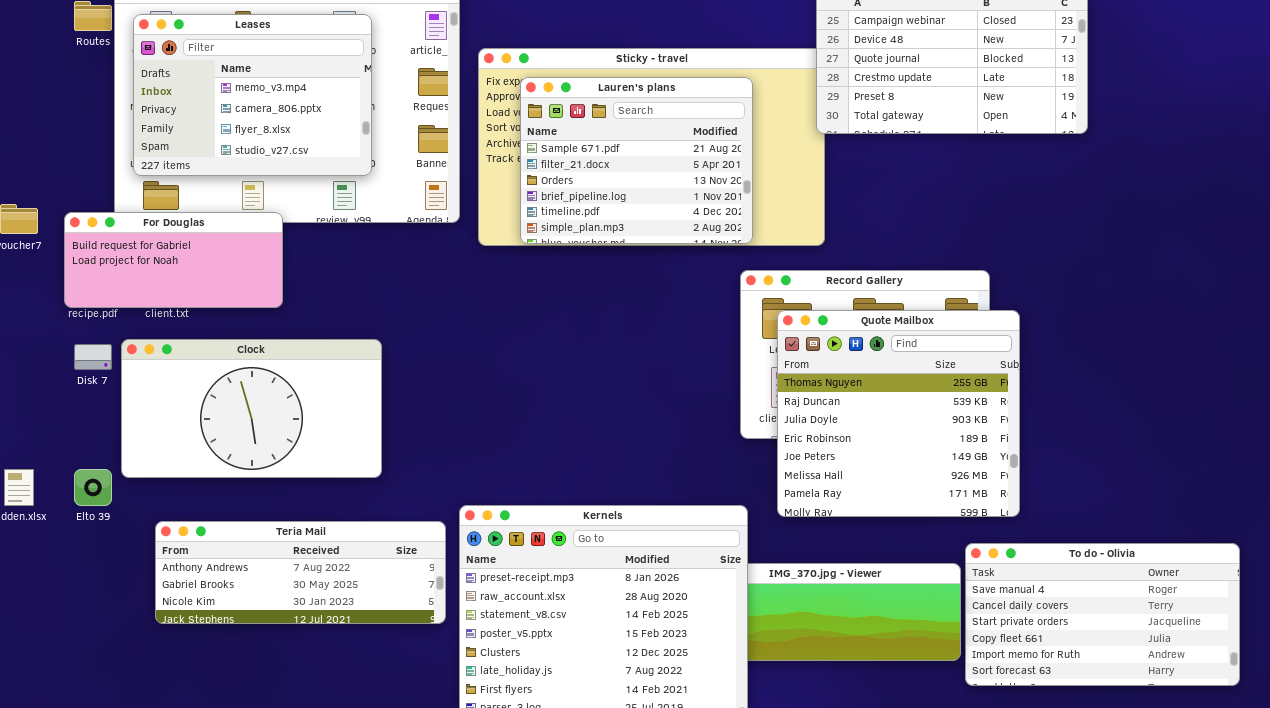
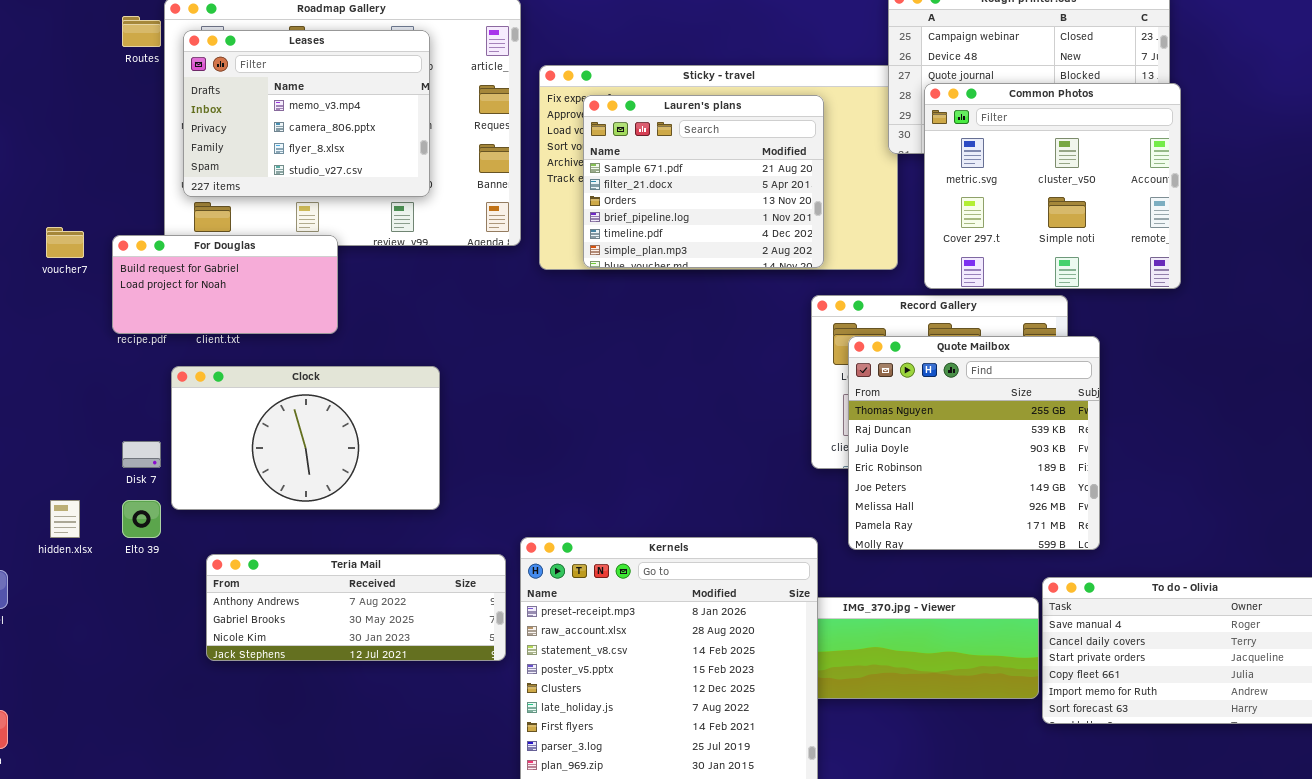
Common Photos: none -> [924,83,1181,289], opened
Disk 7: [74,344,112,370] -> [122,441,161,468], moved

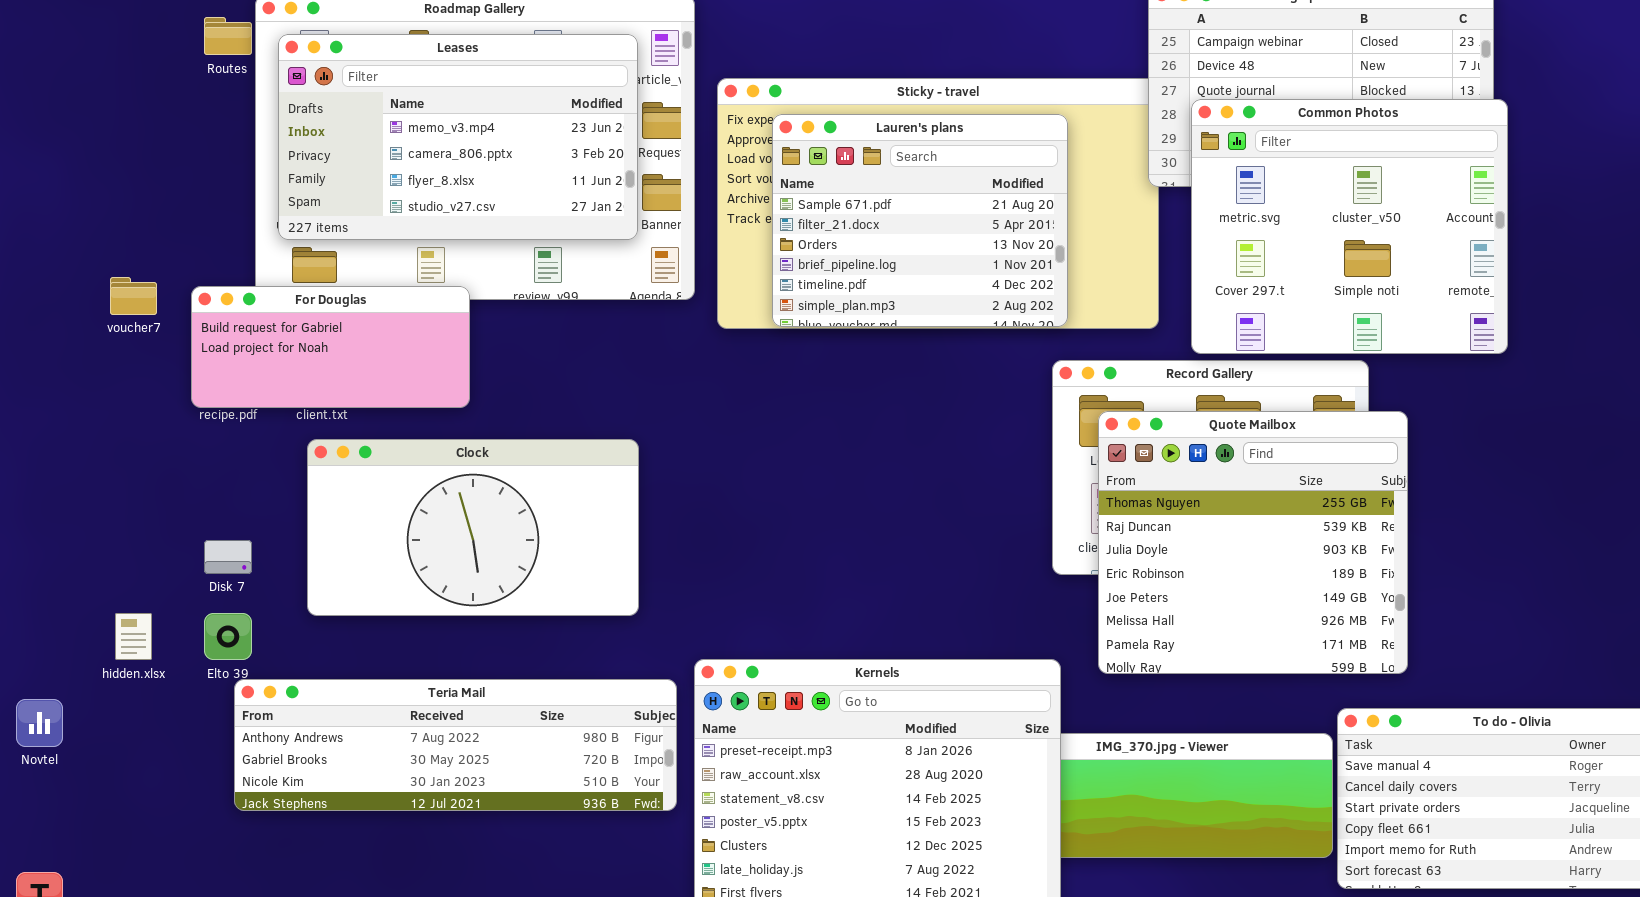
Leases: [183,30,430,197] -> [278,34,638,240], resized
Clock: [171,366,440,510] -> [307,439,639,616], moved
Teria Mail: [206,554,506,661] -> [234,679,677,811], resized

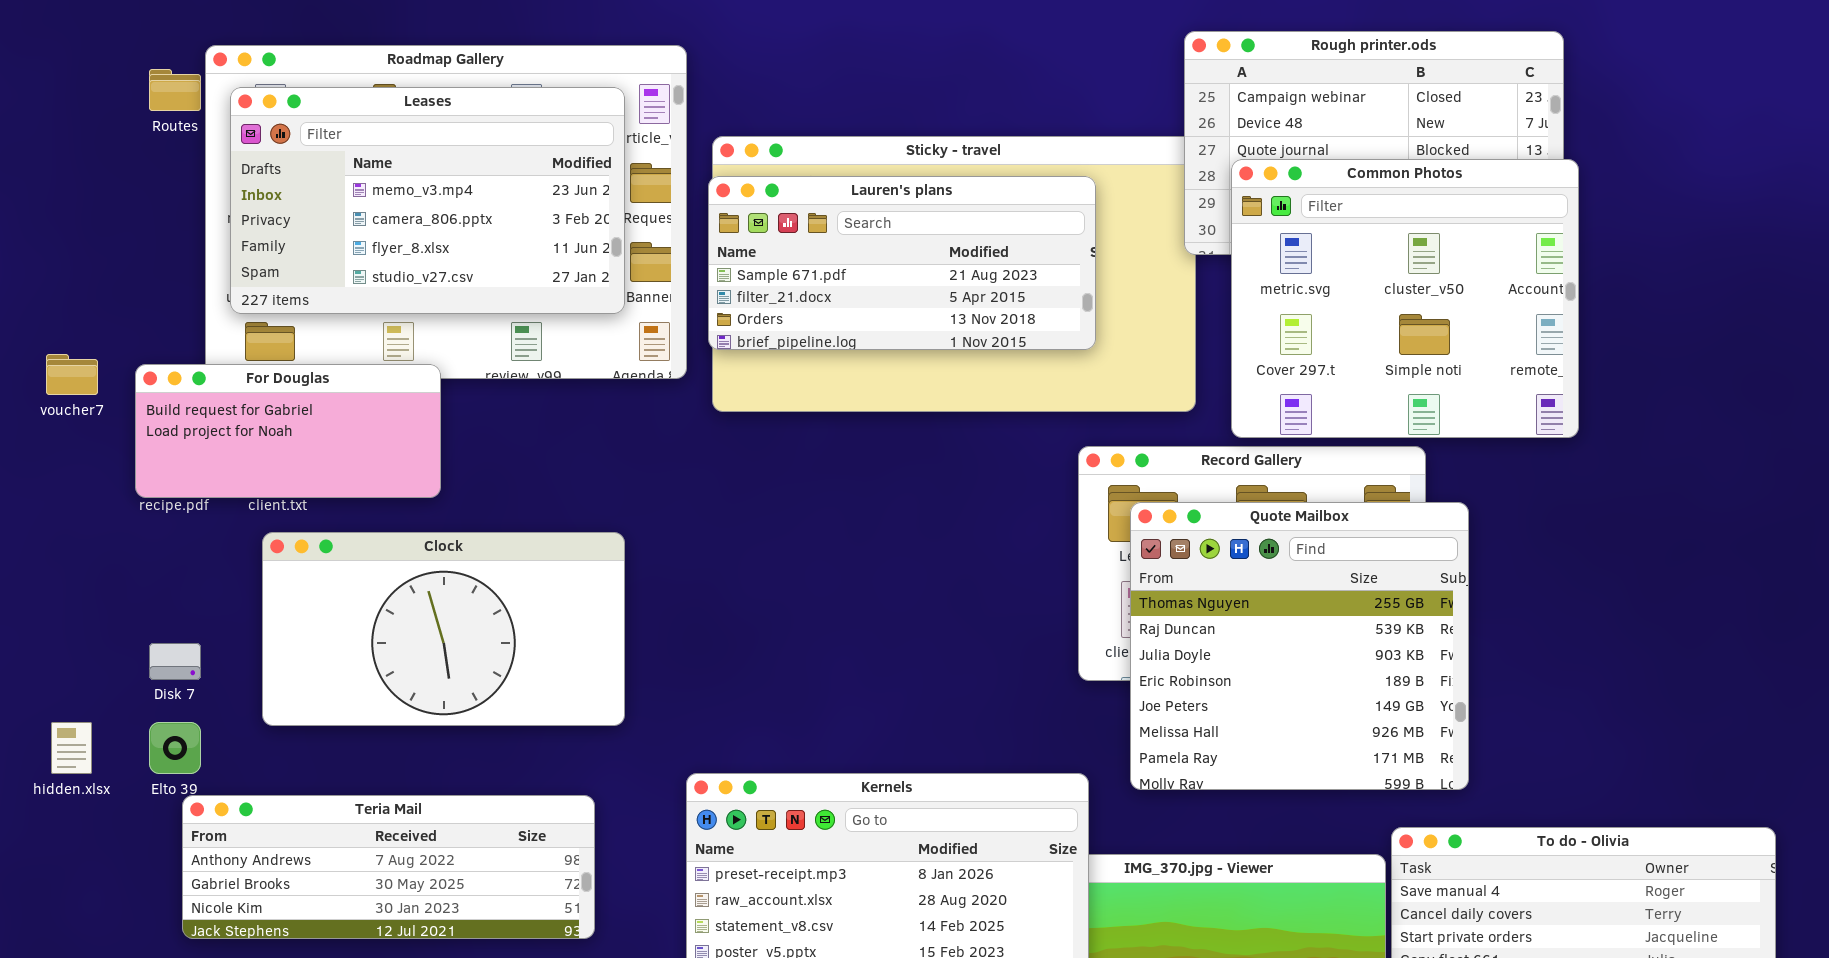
Lauren's plans: [772,114,1068,327] -> [708,176,1096,350], resized
Teria Mail: [234,679,677,811] -> [182,795,595,939], resized

